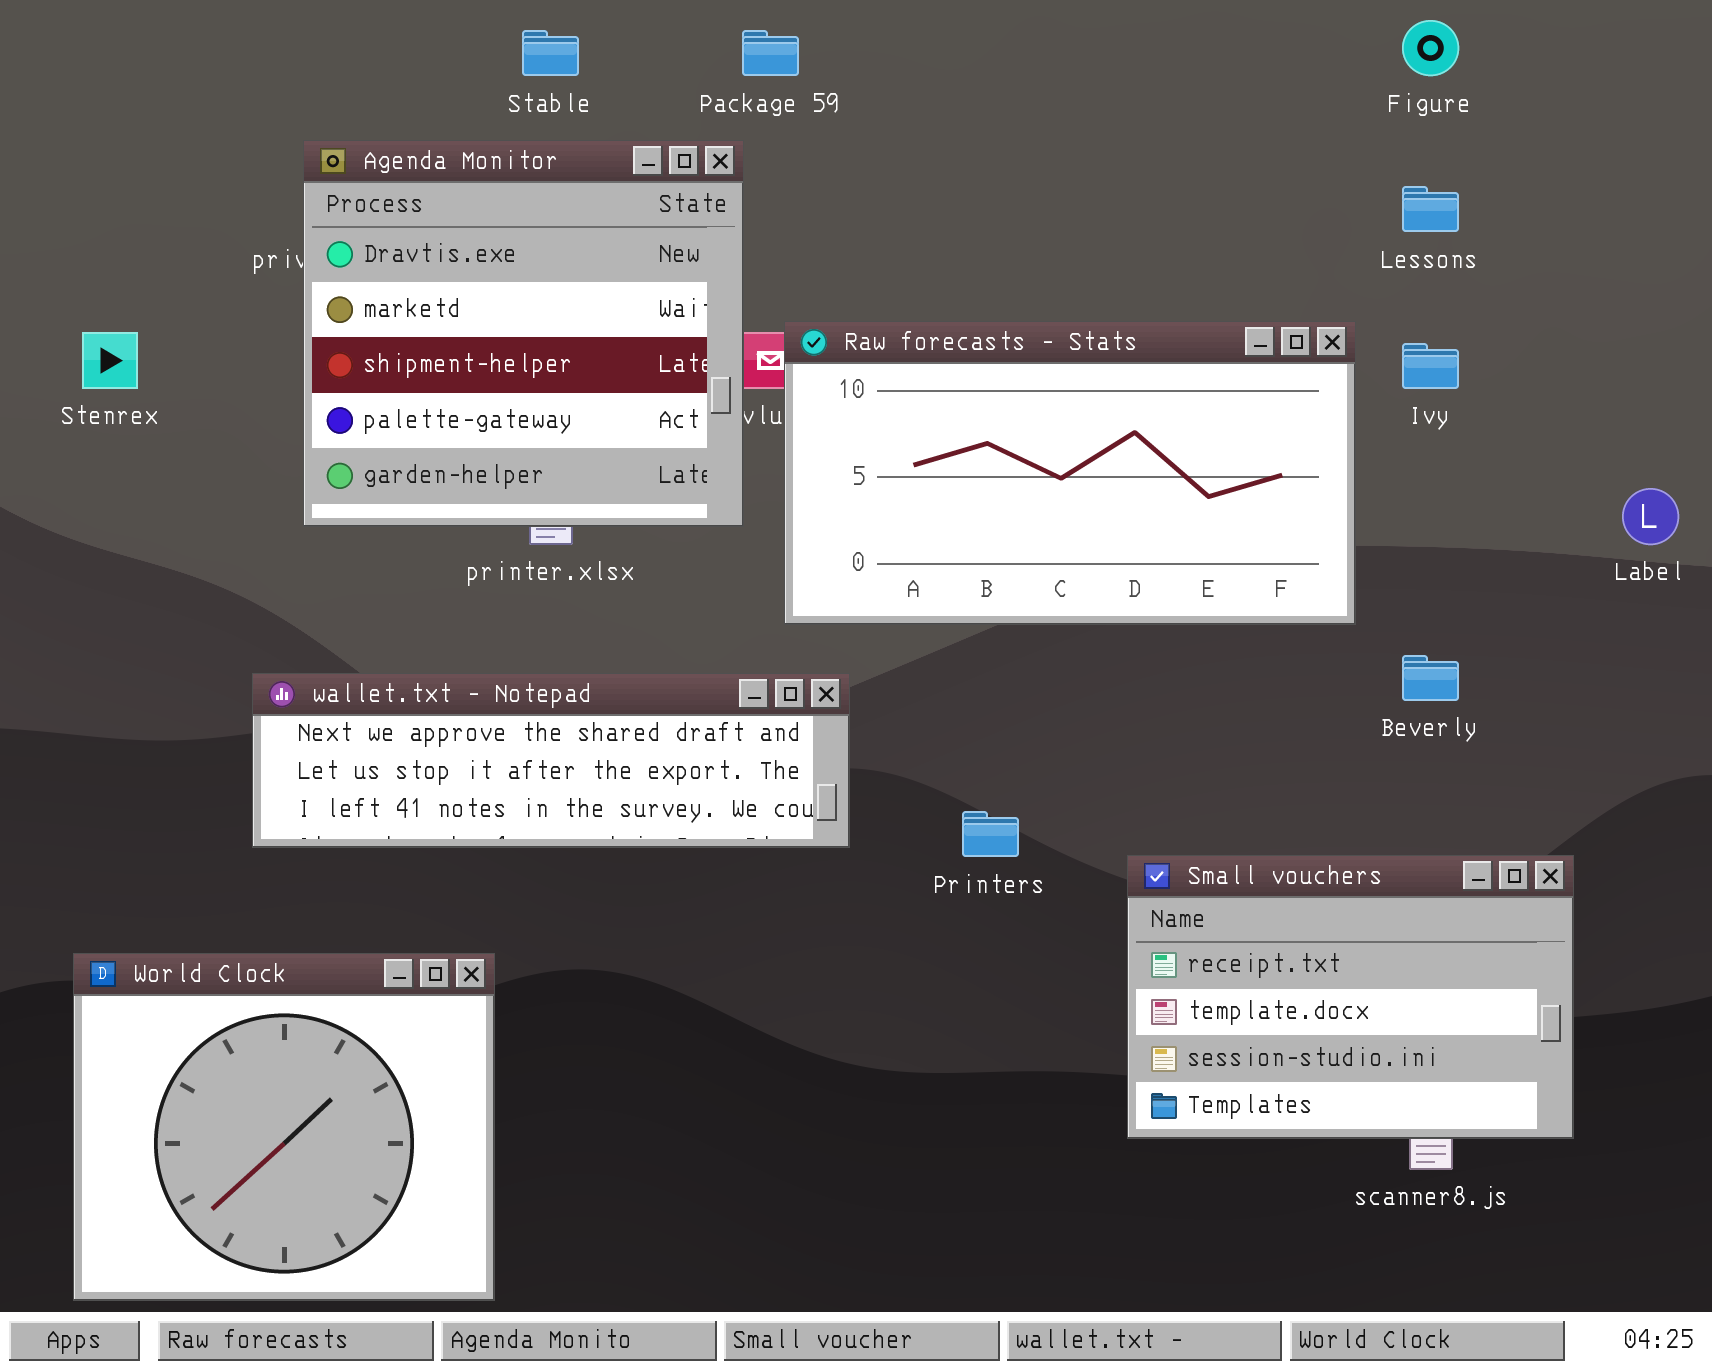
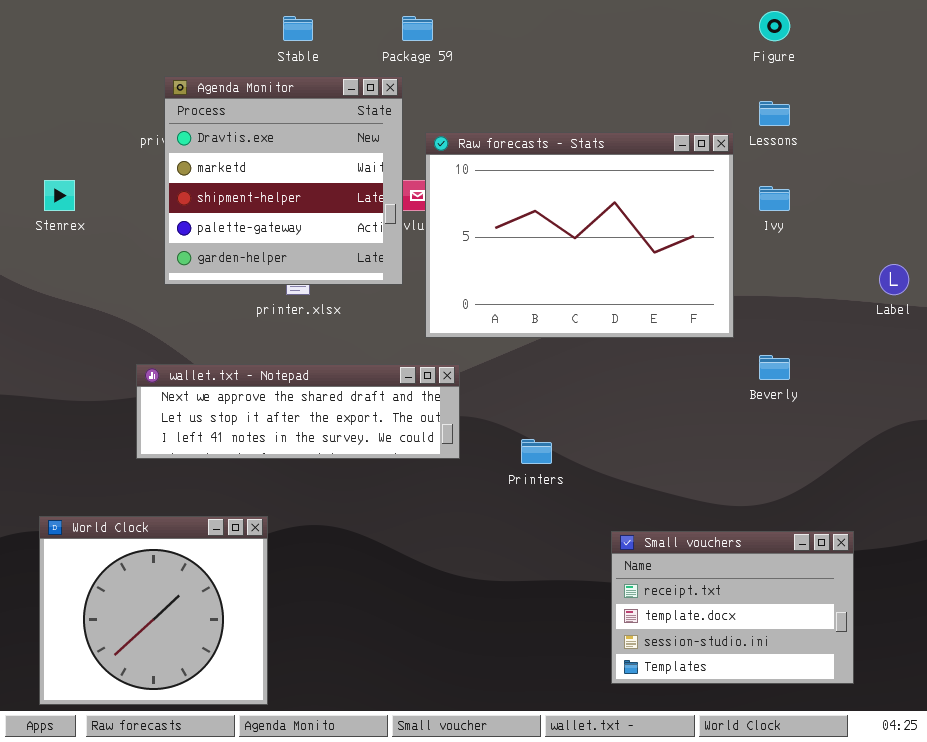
Raw forecasts - Stats: [784,321,1356,625] -> [425,132,734,338], resized
Small vouchers: [1127,855,1574,1139] -> [611,531,854,684], moved

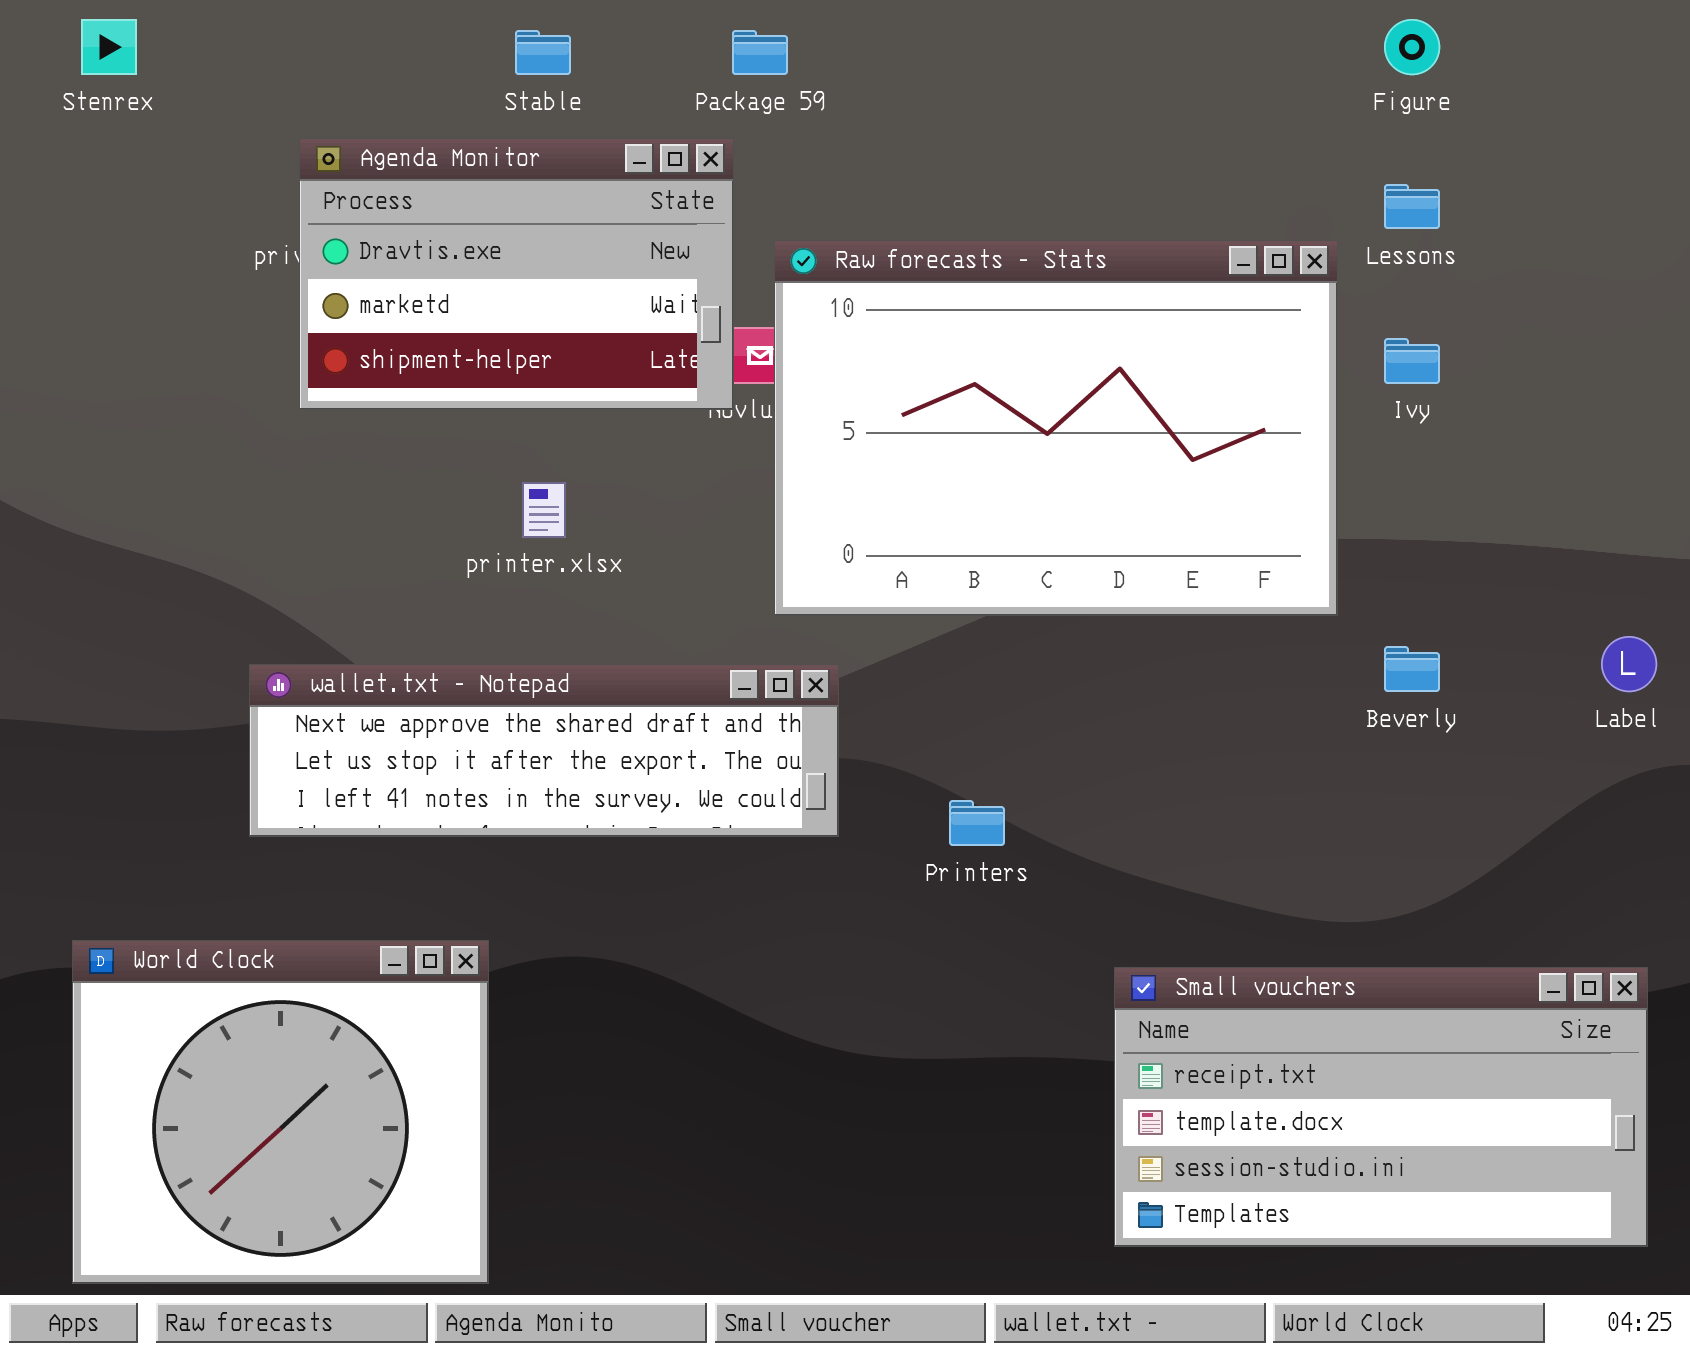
Agenda Monitor: [164,76,403,285] -> [299,138,734,410], resized
Stenrex: [44,180,75,211] -> [81,19,137,75], moved
Label: [879,264,909,295] -> [1601,636,1657,692], moved
Small vouchers: [611,531,854,684] -> [1114,967,1648,1247], resized

